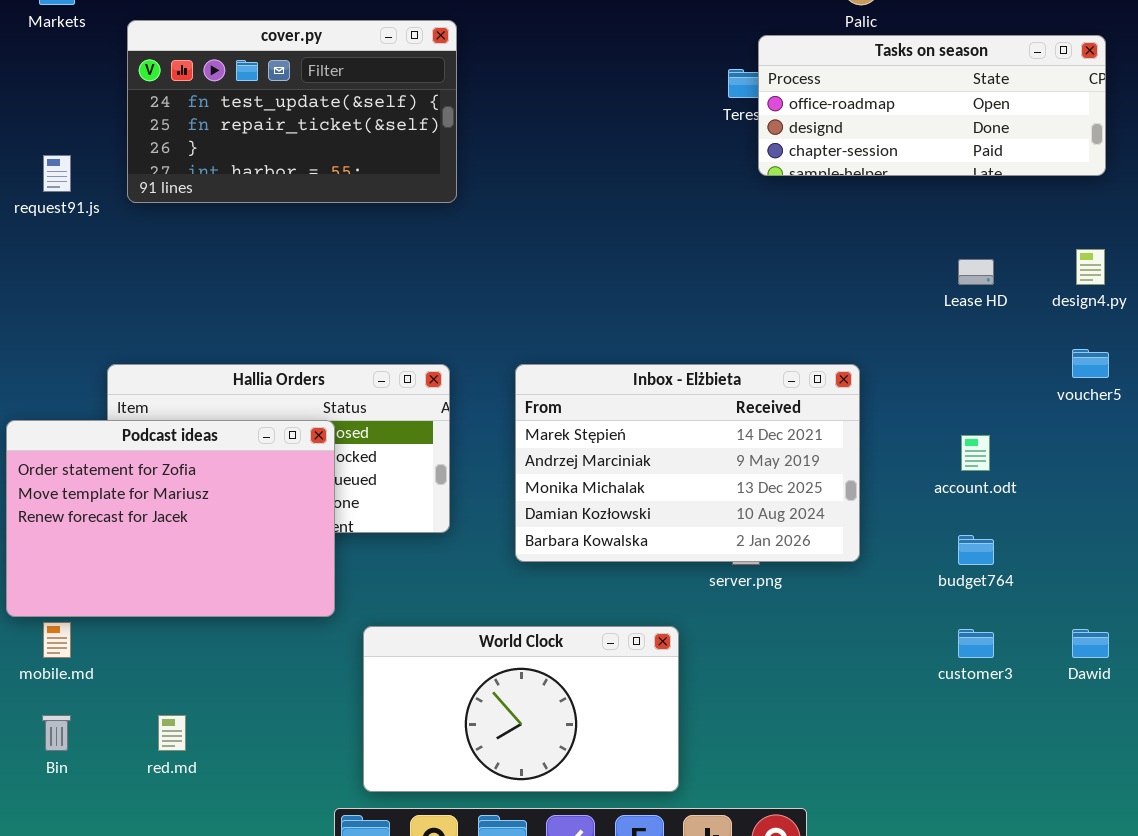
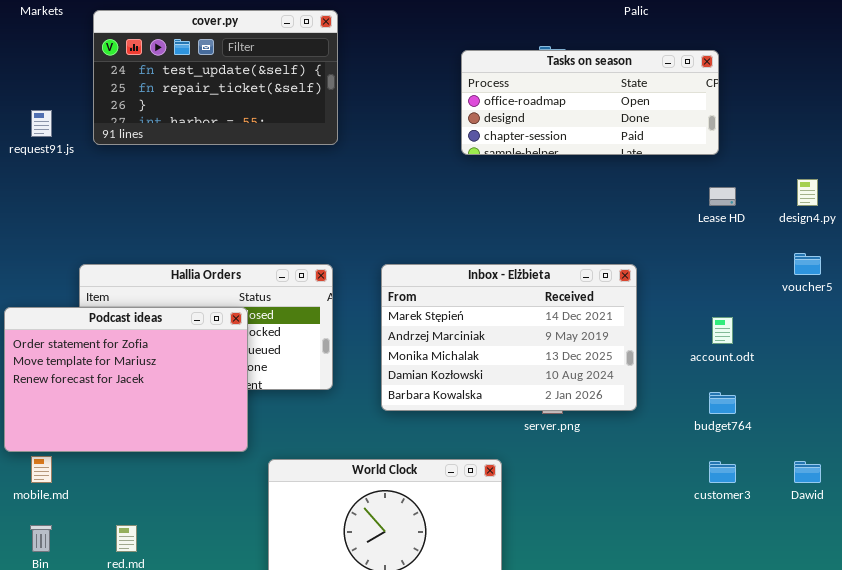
Tasks on season: [758,35,1106,176] -> [461,50,719,155], moved

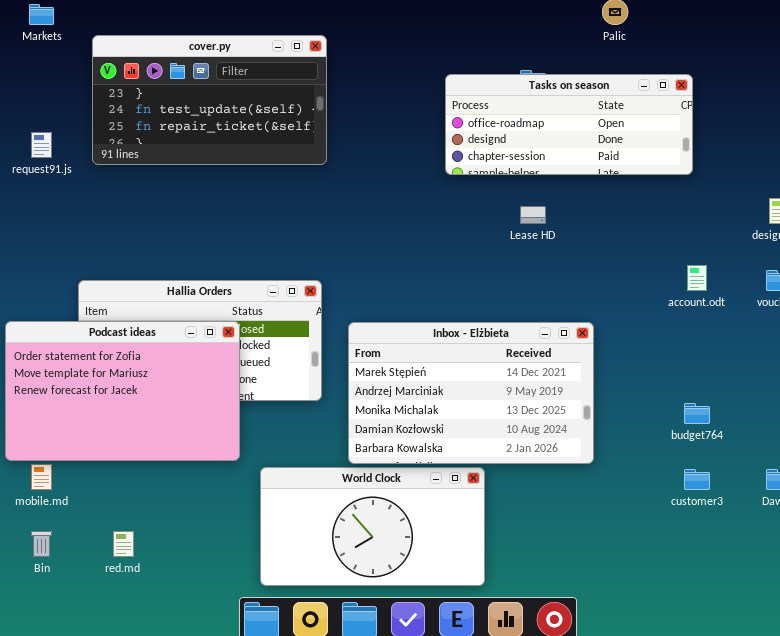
cover.py: [93,10,338,145] -> [92,35,327,165], scrolled up 1 row
Lease HD: [709,187,736,206] -> [520,206,546,224], moved
Inbox - Elżbieta: [381,264,637,411] -> [348,322,594,464], moved
account.odt: [712,317,733,344] -> [687,265,707,291], moved

